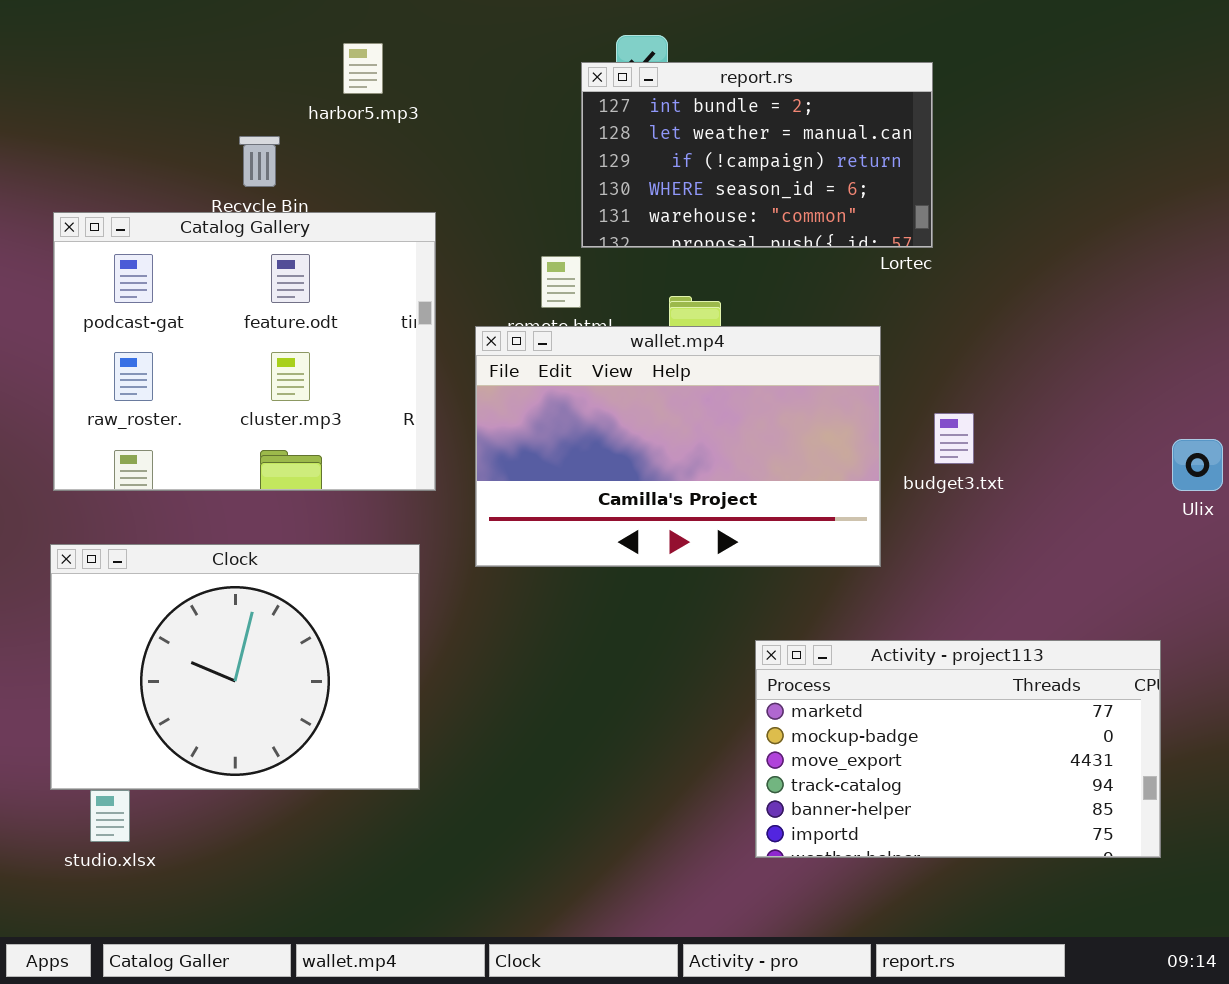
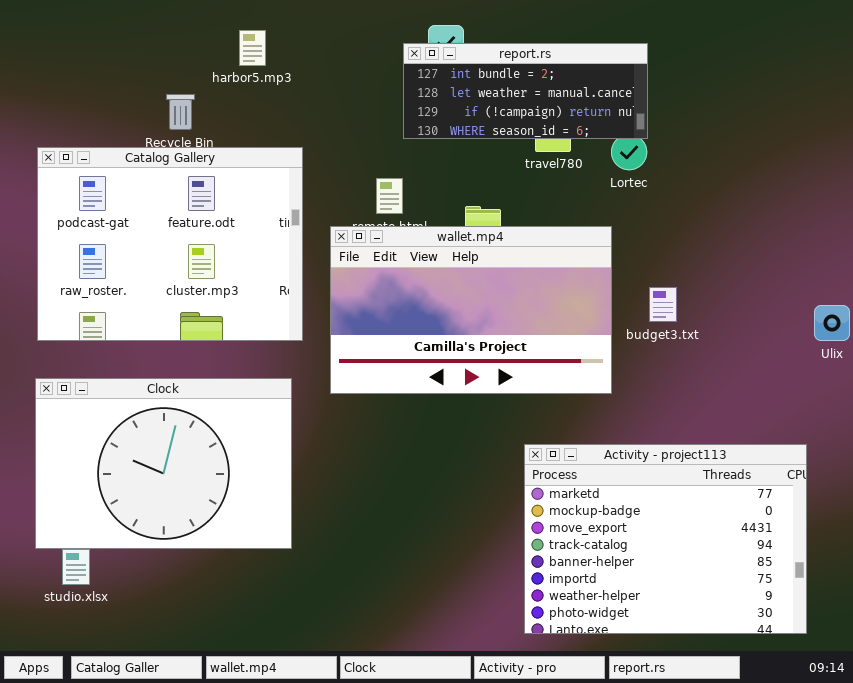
report.rs: [581,62,933,248] -> [403,43,648,139], resized
Activity - project113: [755,640,1161,858] -> [524,444,807,634], resized

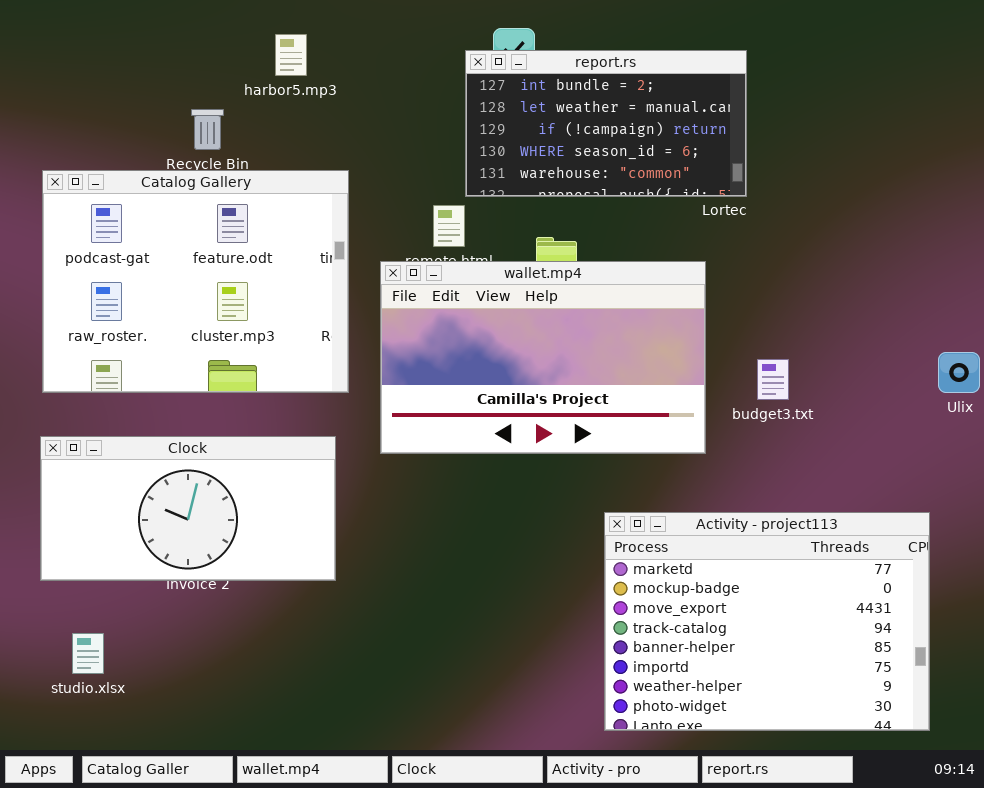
report.rs: [403,43,648,139] -> [465,50,747,197], resized
budget3.txt: [649,287,677,322] -> [757,359,789,400], moved
Clock: [35,378,292,549] -> [40,436,336,581], resized

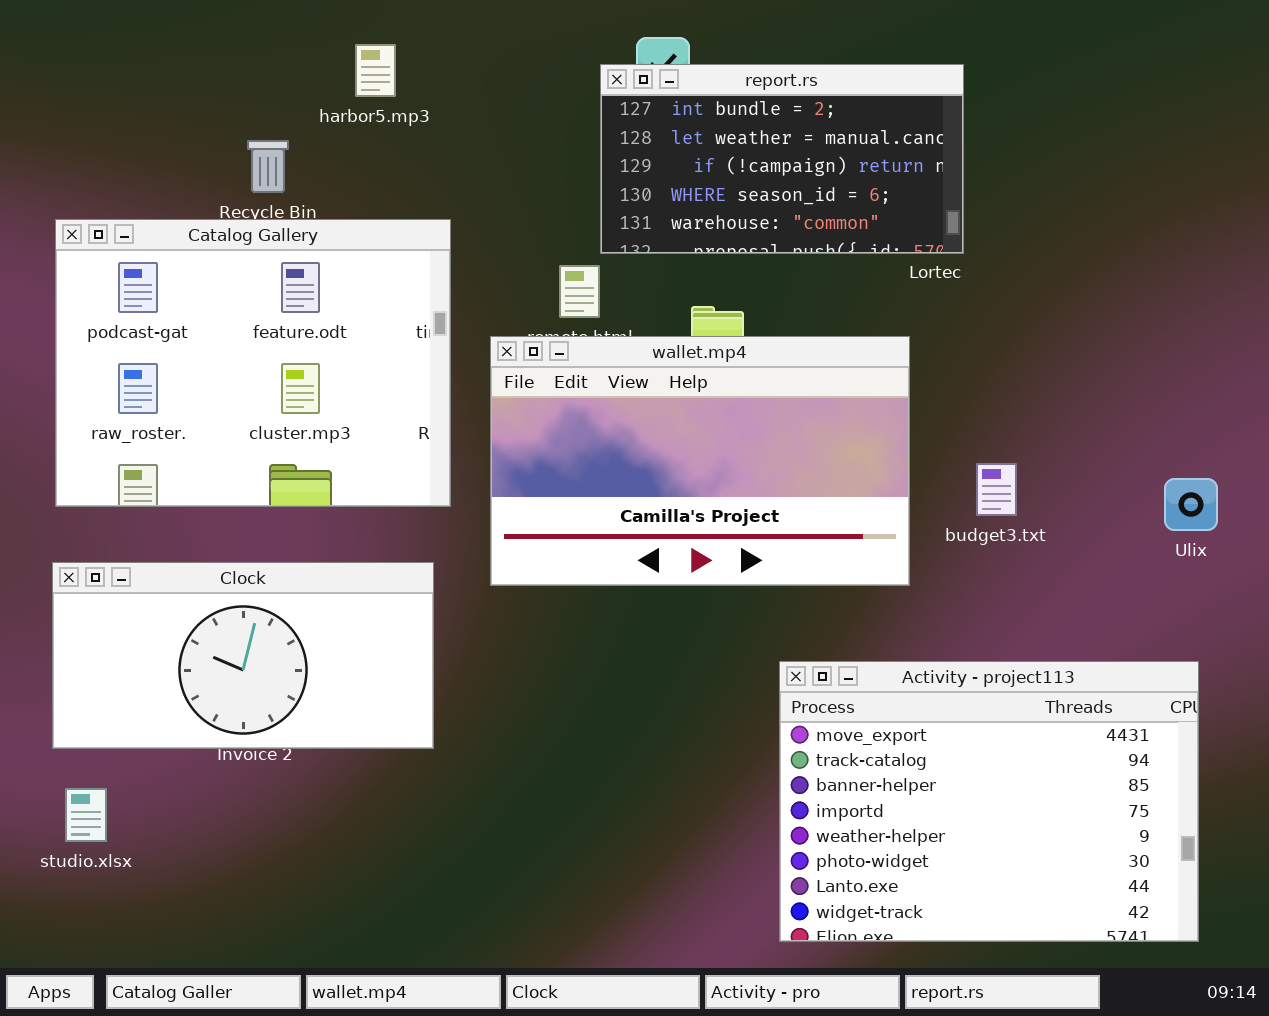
Ulix: [938,352,980,393] -> [1164,478,1218,531], moved
Activity - project113: [604,512,930,731] -> [779,661,1199,942], scrolled down 2 rows
studio.xlsx: [72,633,104,674] -> [65,788,107,842], moved

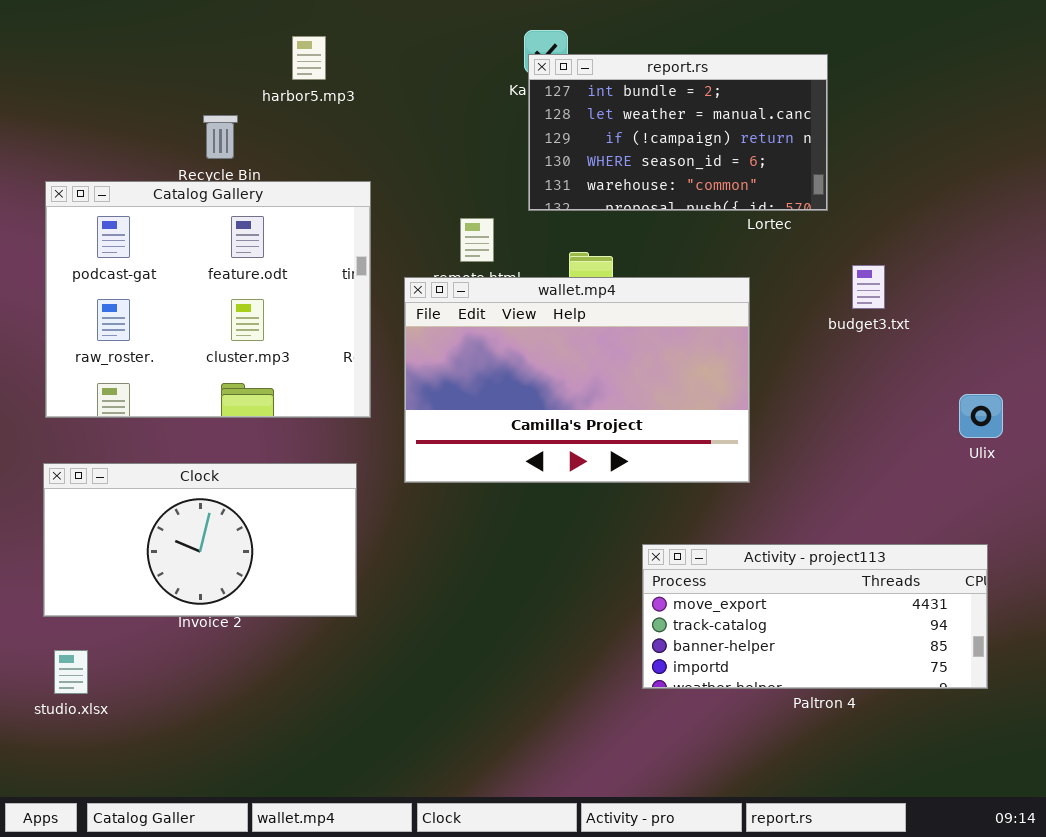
report.rs: [600,64,964,254] -> [528,54,828,211], moved
budget3.txt: [976,463,1017,516] -> [852,265,885,309], moved
Activity - project113: [779,661,1199,942] -> [642,544,988,689], resized

